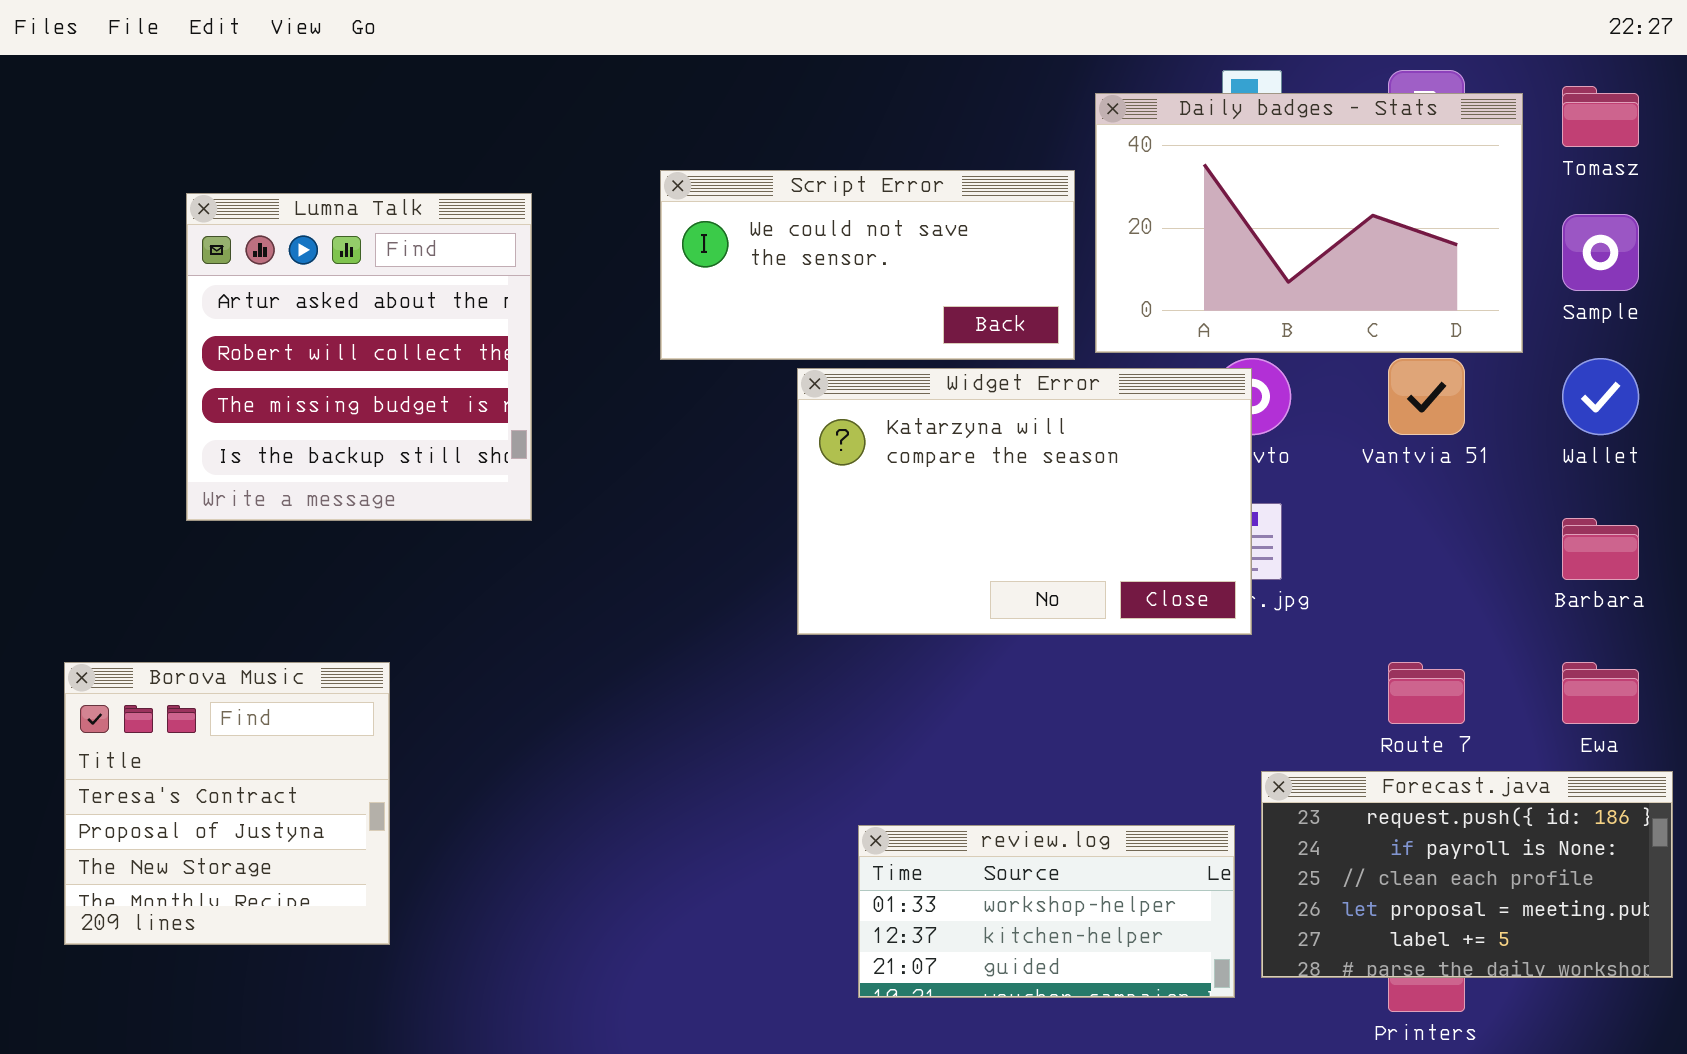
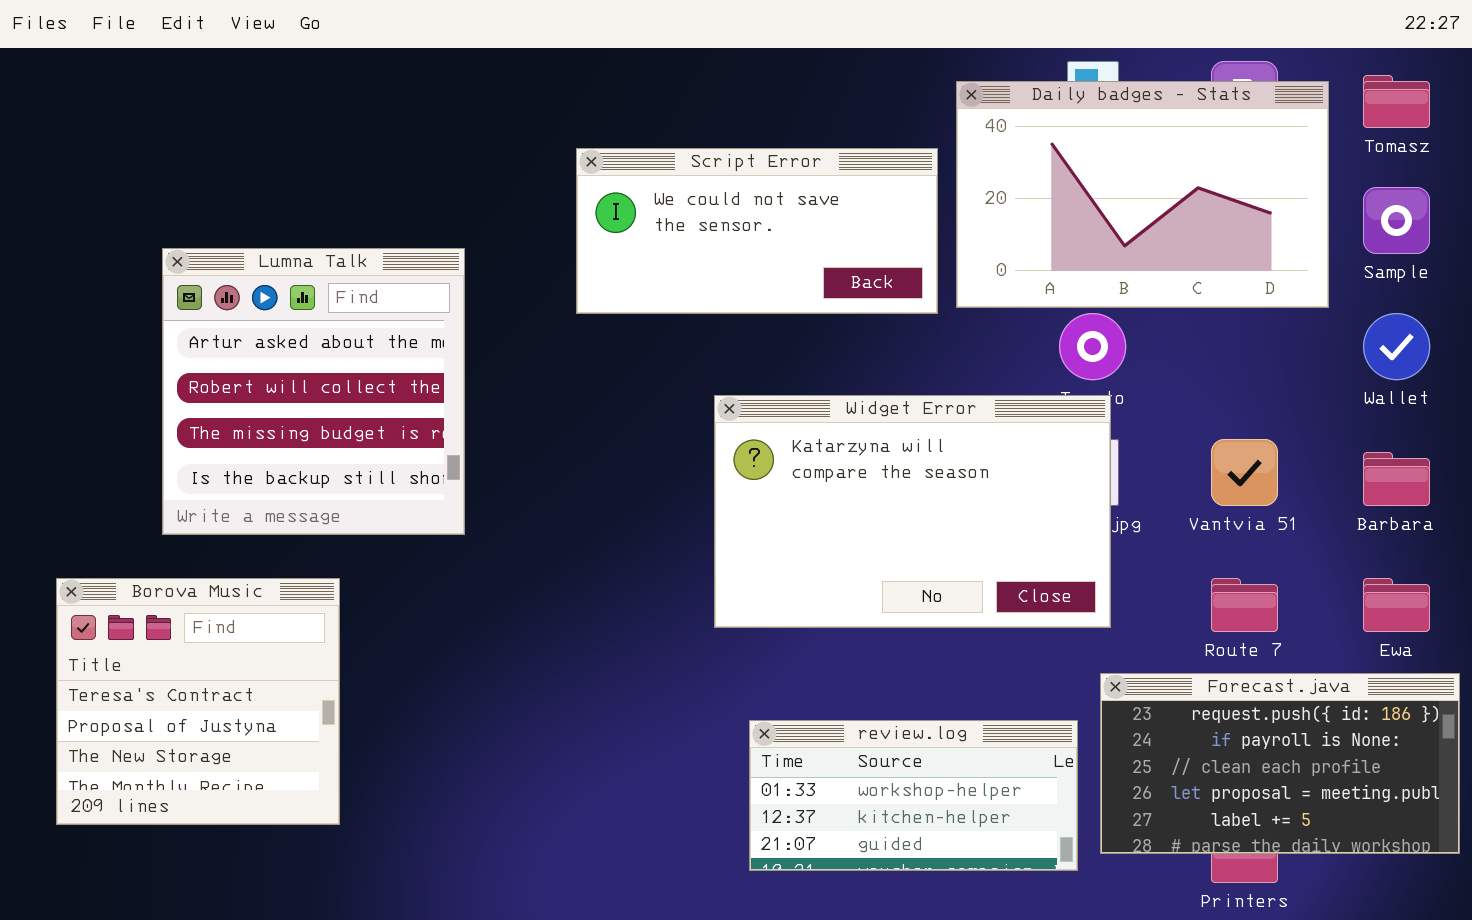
Lumna Talk: [186,193,532,521] -> [162,248,465,535], moved
Vantvia 51: [1388,358,1465,435] -> [1211,439,1278,506], moved
Widget Error: [797,368,1252,635] -> [714,395,1111,628], moved

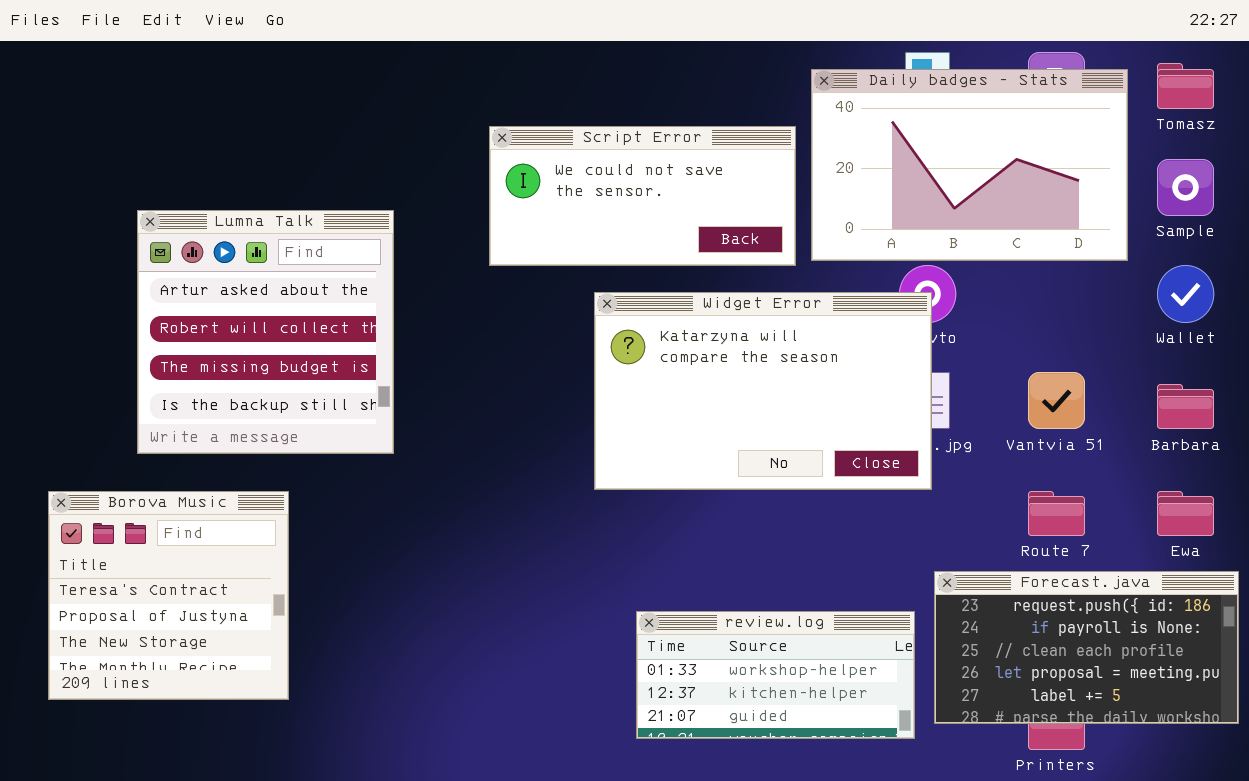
Widget Error: [714,395,1111,628] -> [594,292,932,490], moved

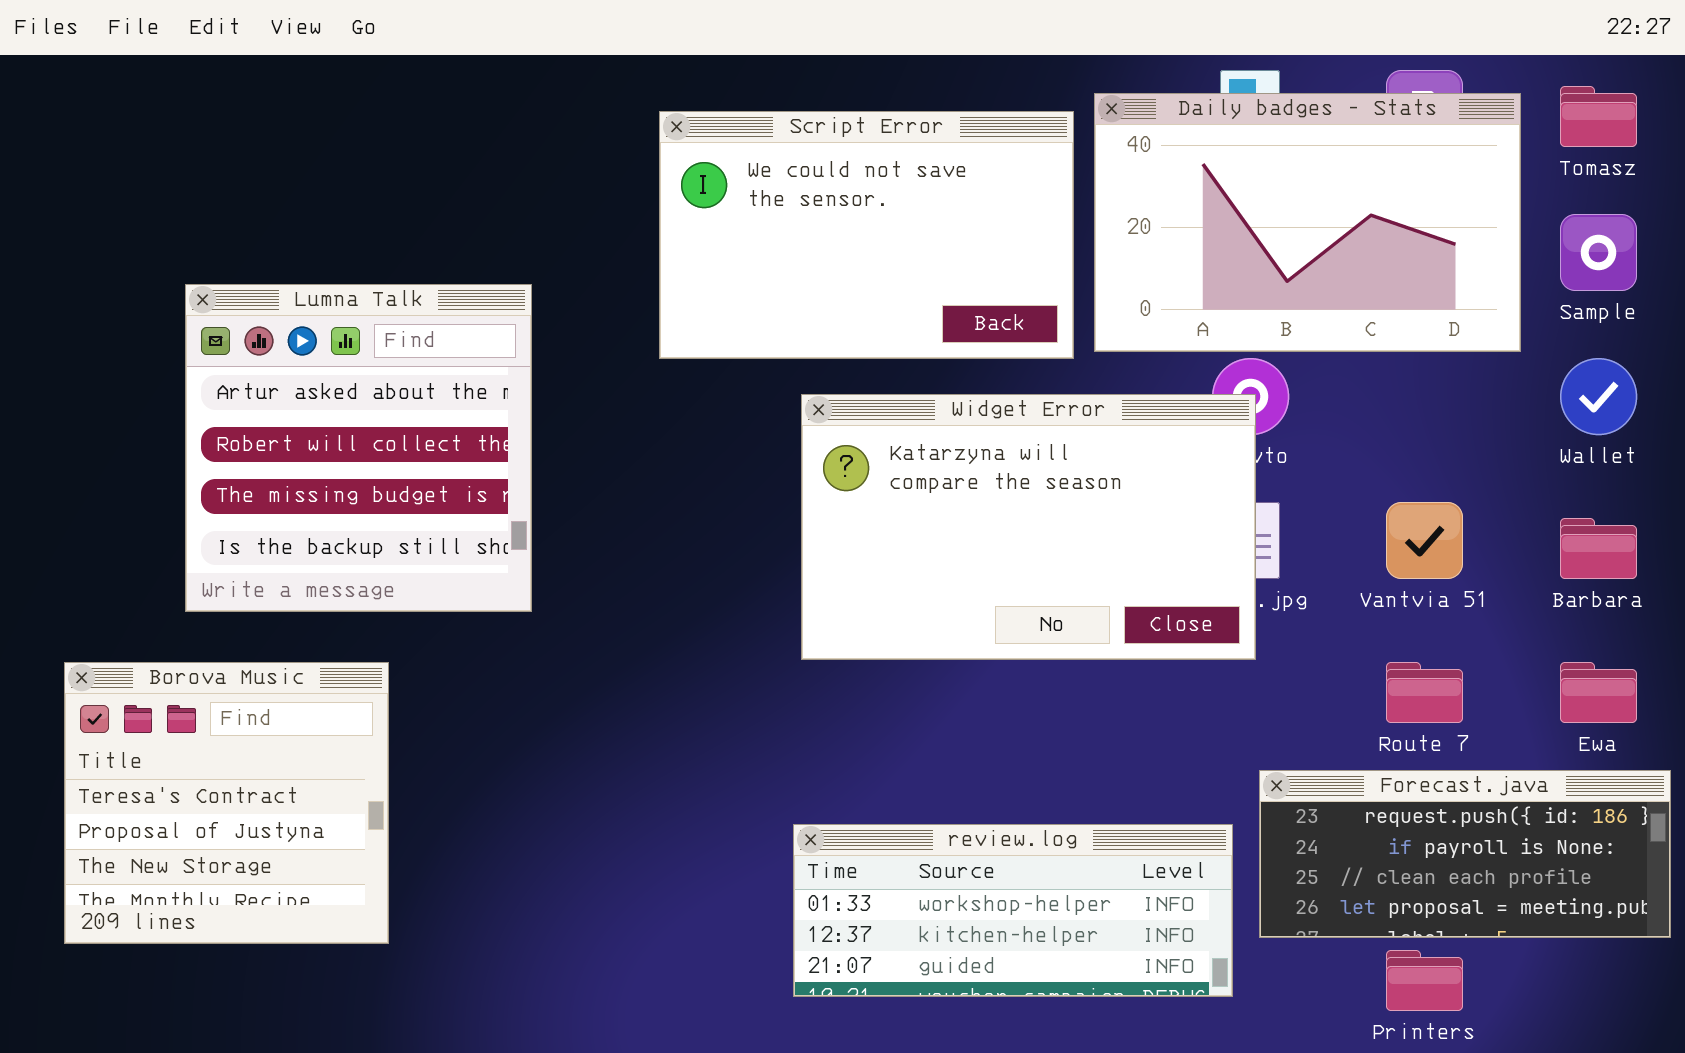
Script Error: [489,126,796,266] -> [659,111,1074,359], resized
Forecast.java: [934,571,1239,724] -> [1259,770,1671,938], resized
review.log: [636,611,915,739] -> [793,824,1233,997], resized

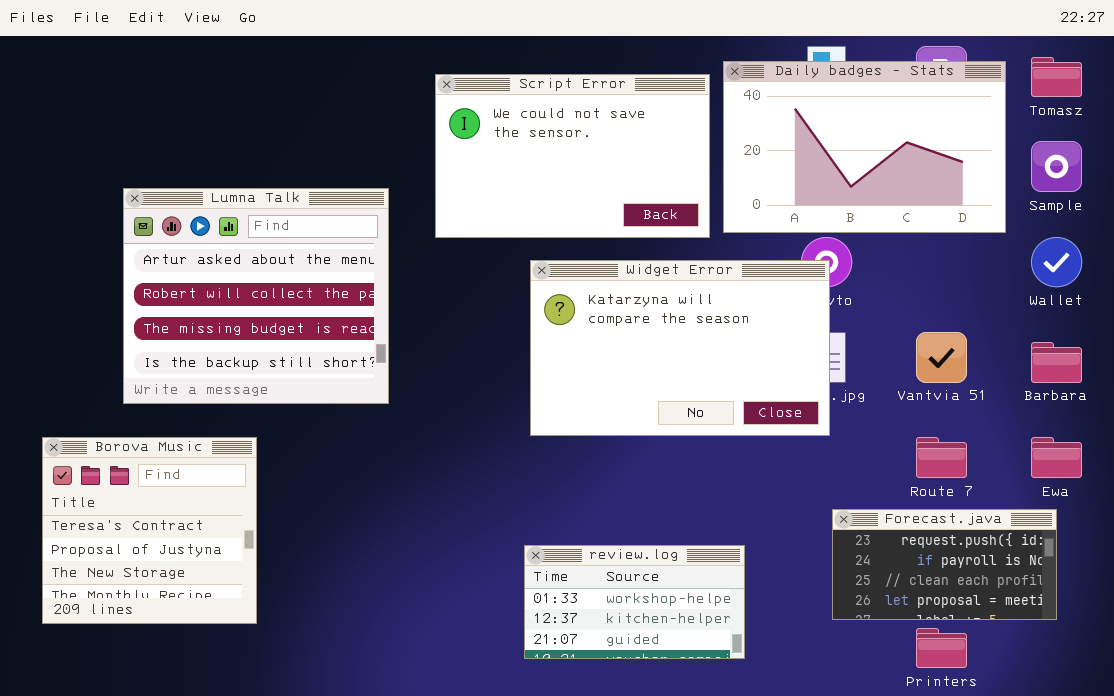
Lumna Talk: [185,284,532,612] -> [123,188,389,404], resized
Forecast.java: [1259,770,1671,938] -> [832,509,1057,620], resized
review.log: [793,824,1233,997] -> [524,545,745,659], resized

